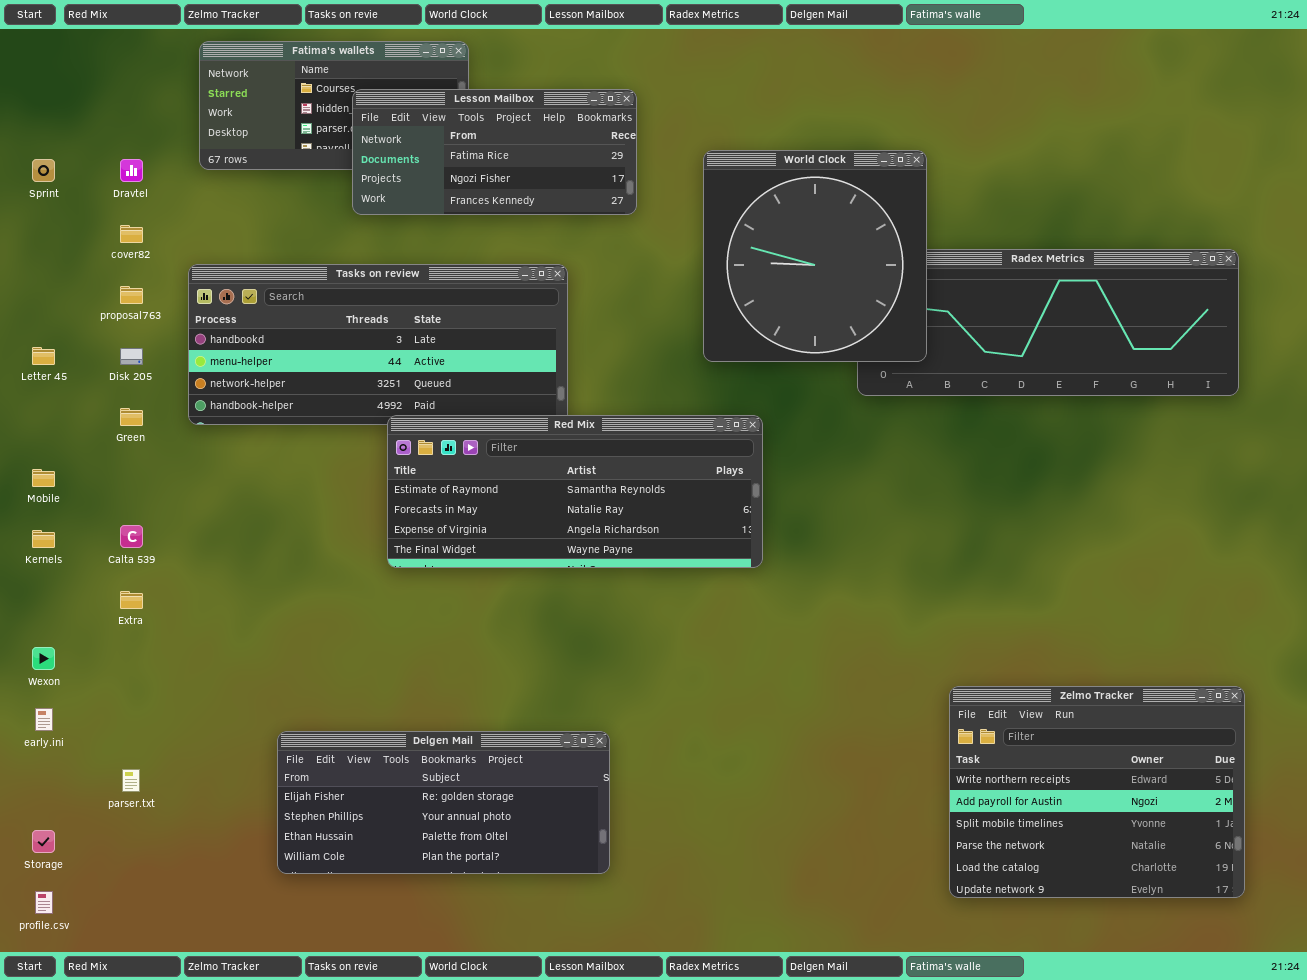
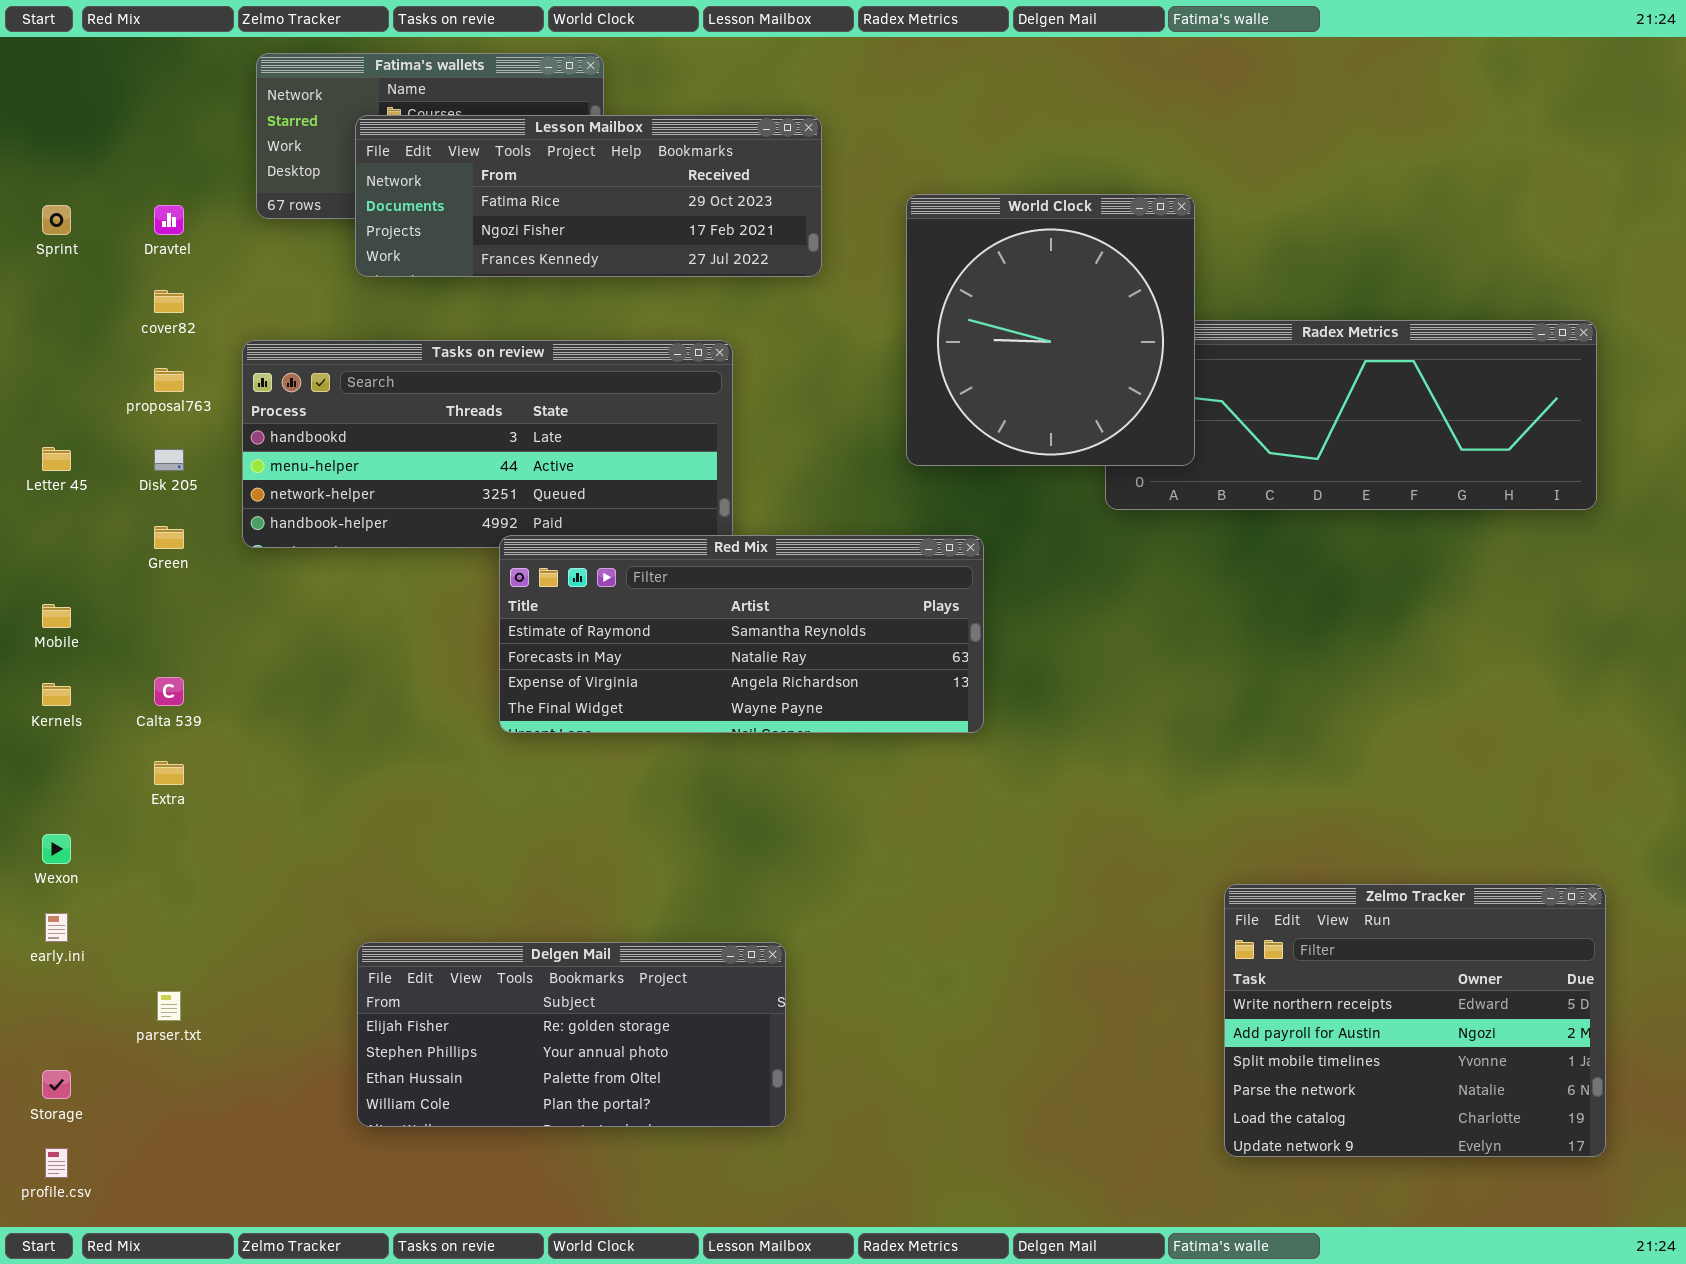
Lesson Mailbox: [352,89,637,215] -> [355,115,822,277], resized

